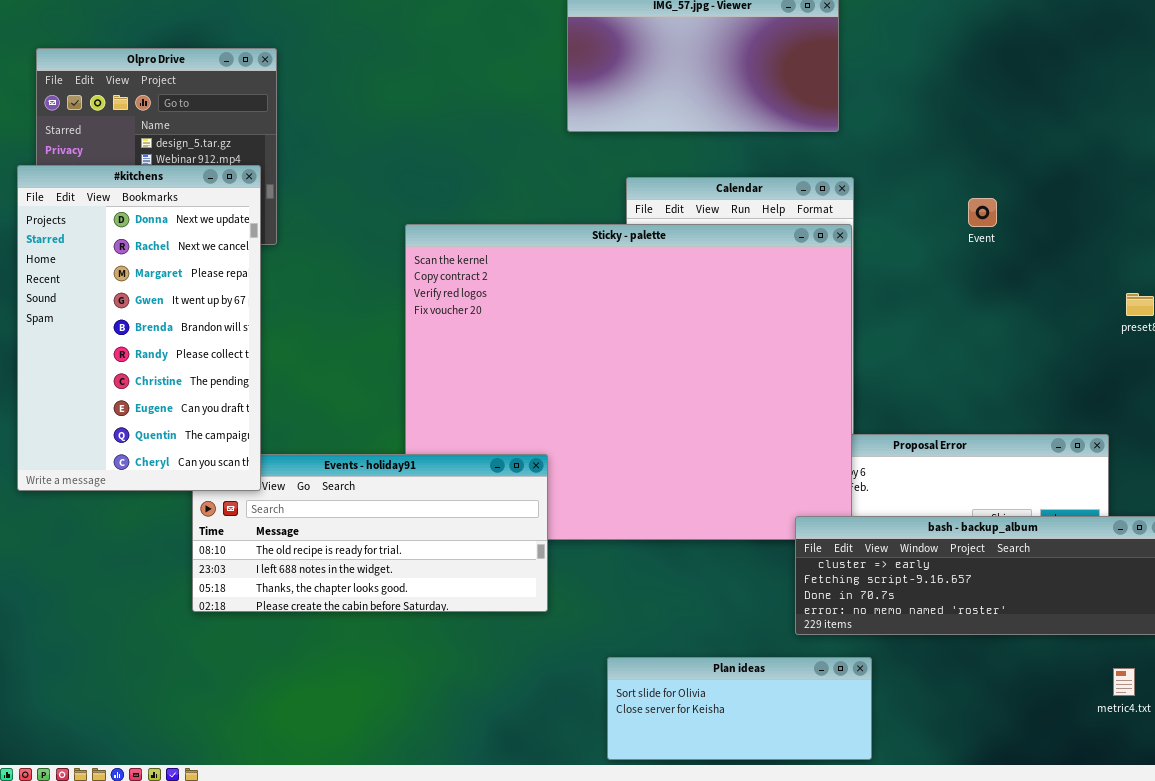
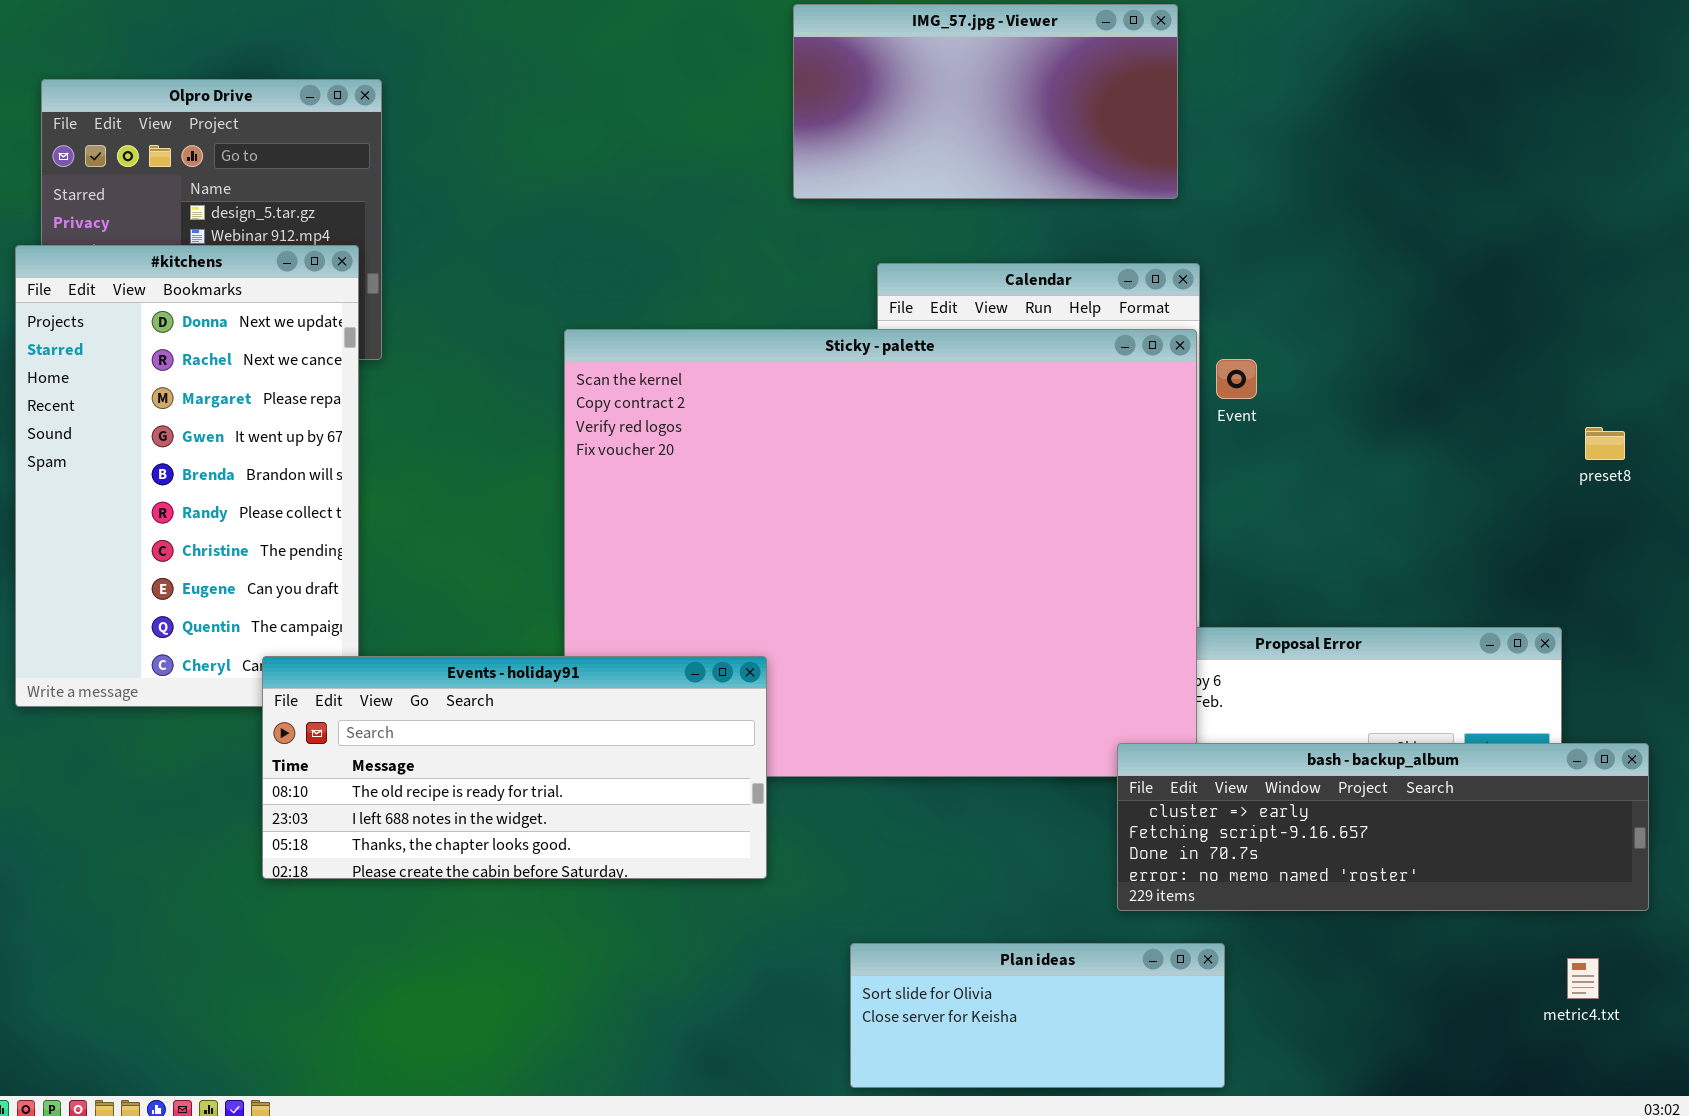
Event: [968,198,997,227] -> [1216,359,1257,399], moved
Events - holiday91: [192,454,548,612] -> [262,656,767,879], raised

